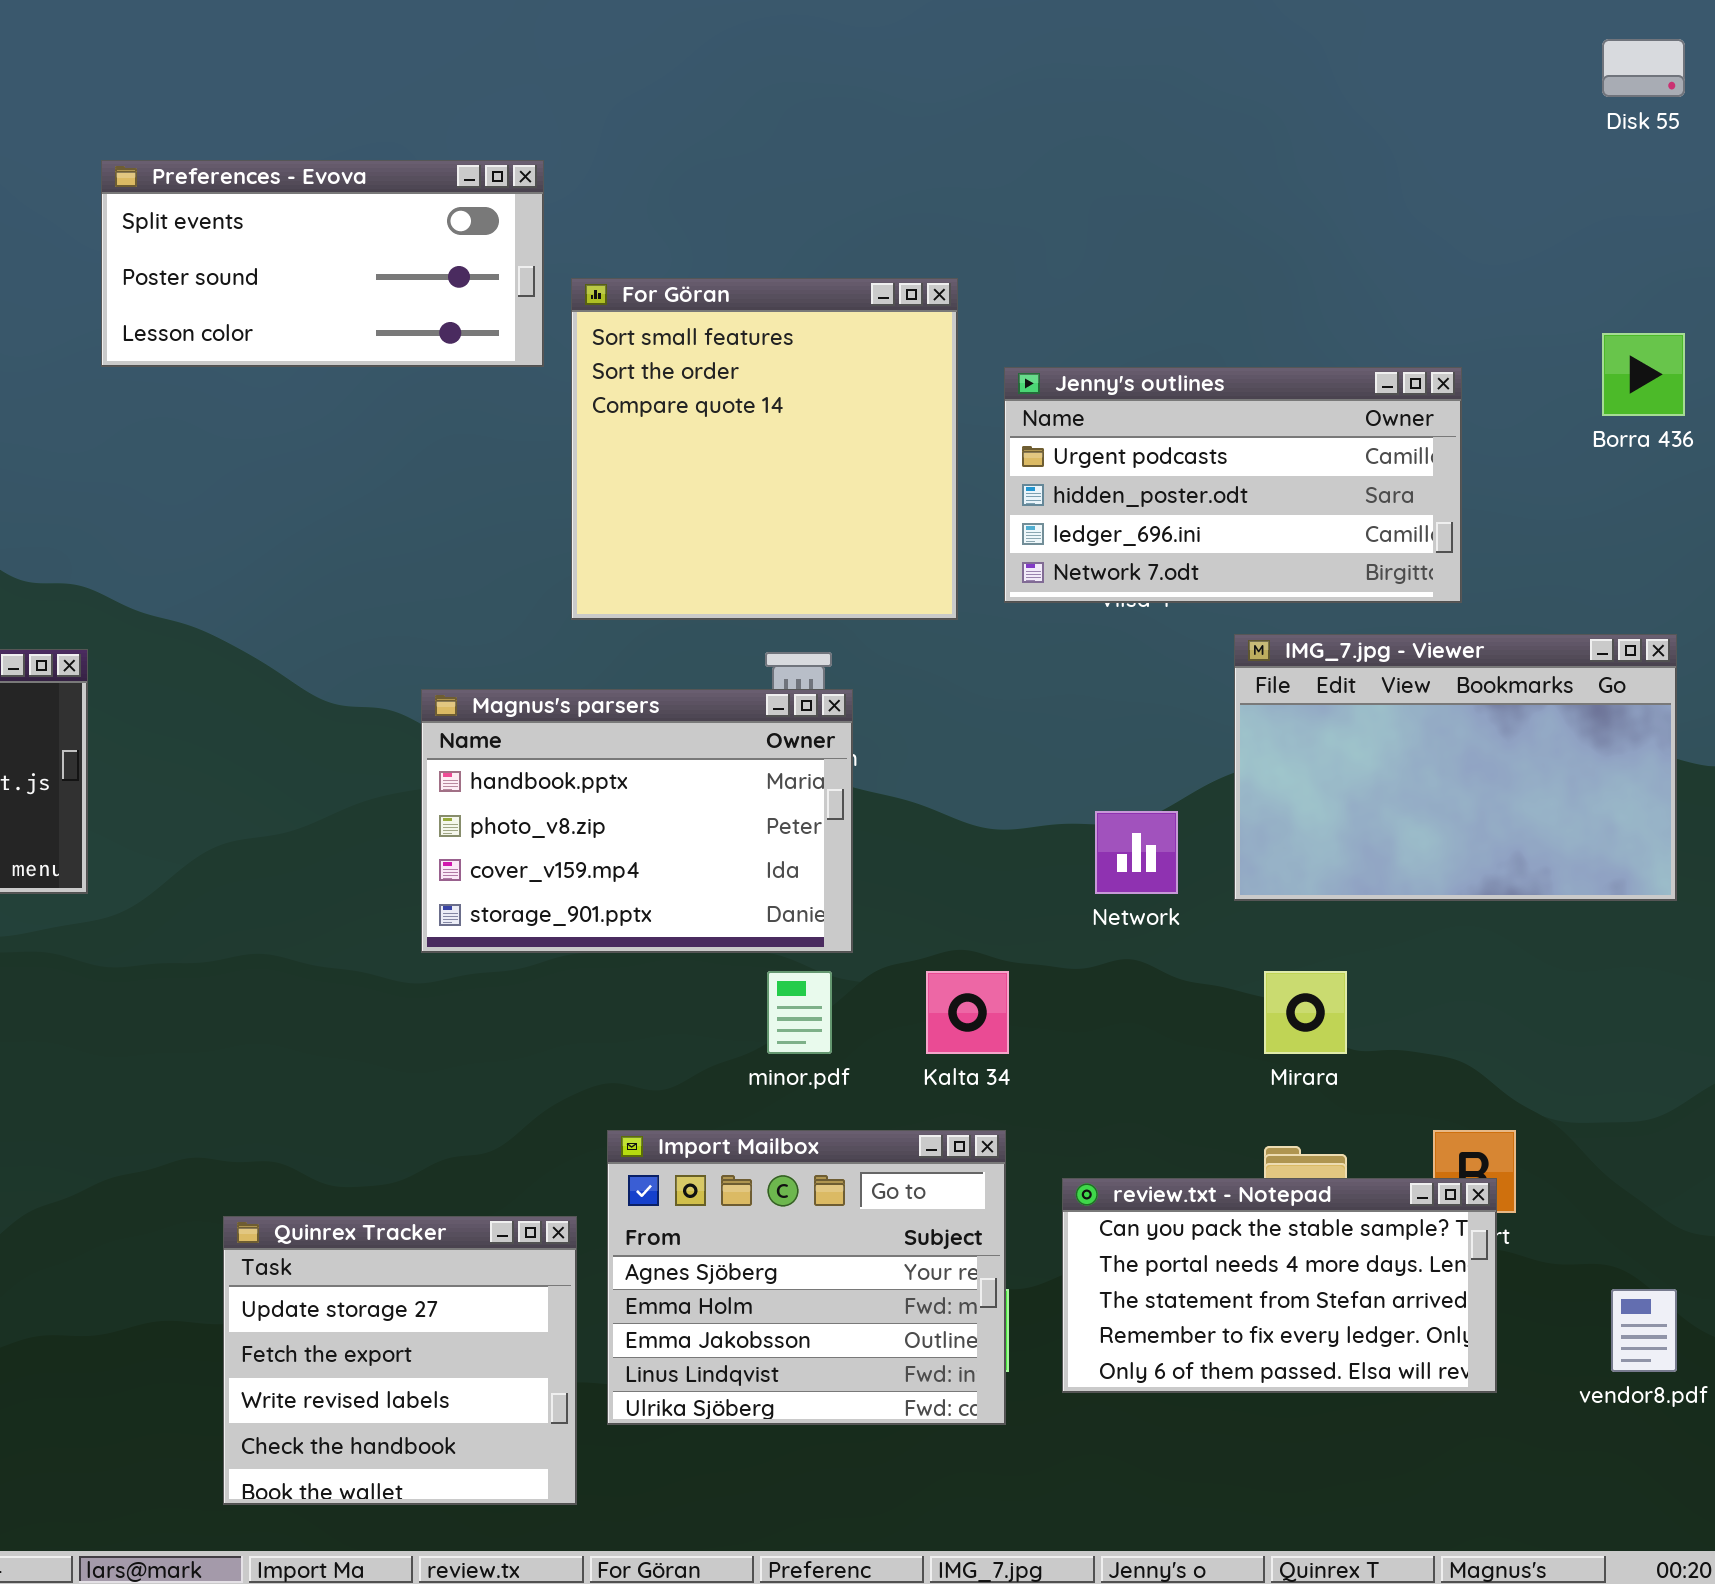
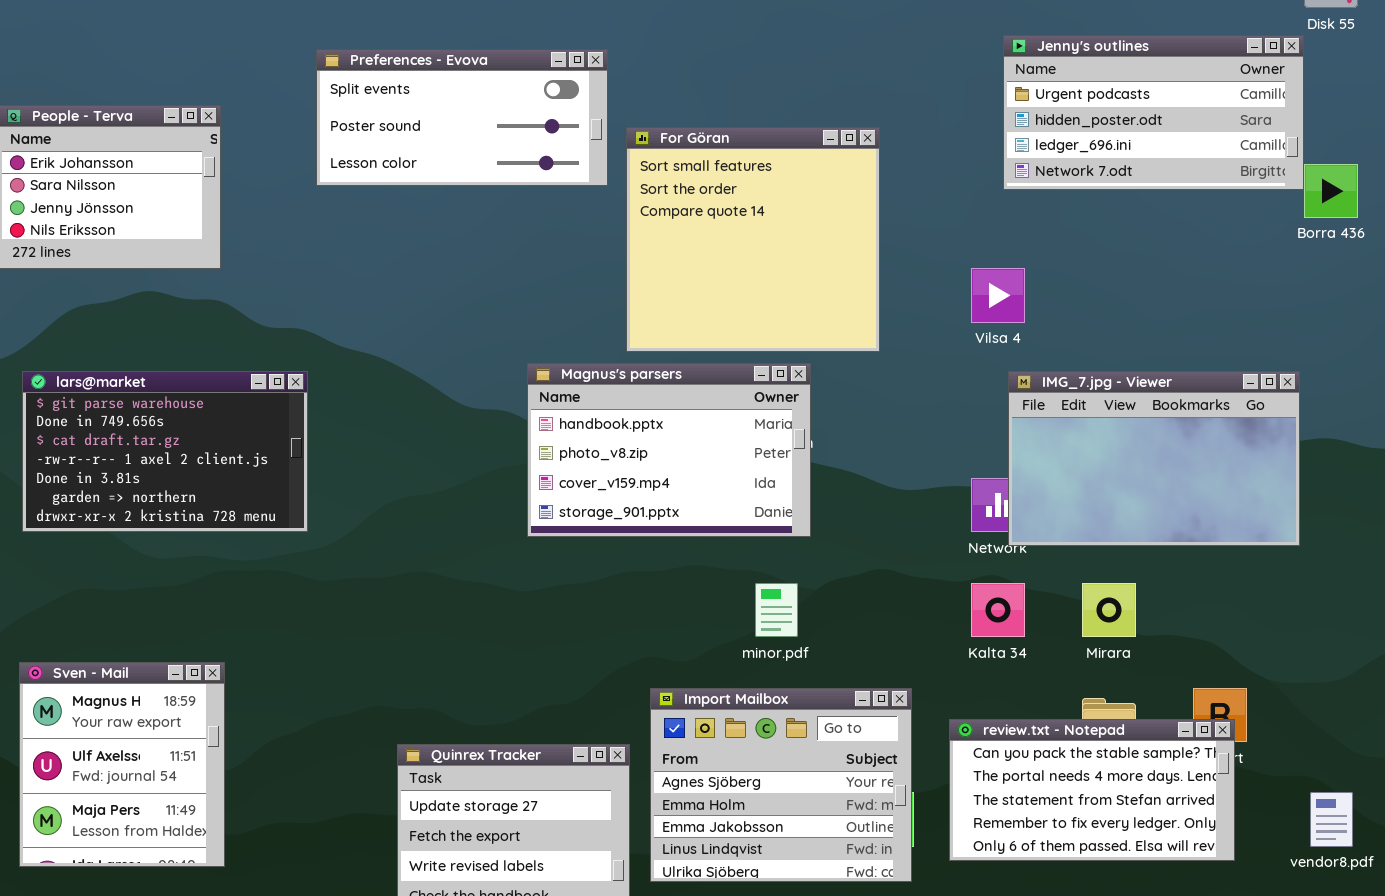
Jenny's outlines: [1004,367,1462,603] -> [1003,35,1304,190], moved
IMG_7.jpg - Viewer: [1234,634,1677,901] -> [1008,371,1300,546], moved
Magnus's parsers: [421,689,853,953] -> [527,363,811,537], moved
Kalta 34: [926,971,1009,1054] -> [971,583,1025,637], moved

